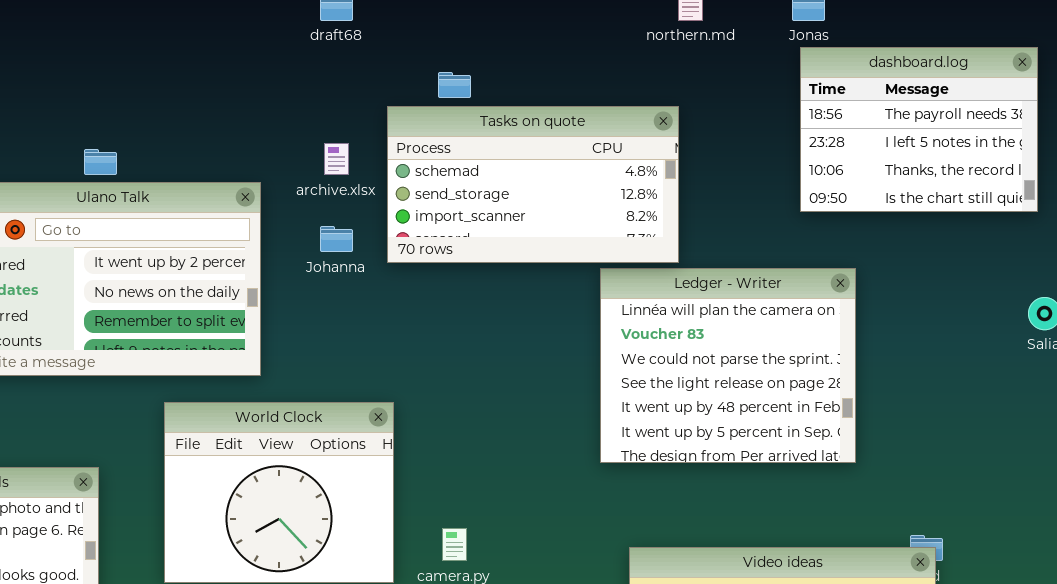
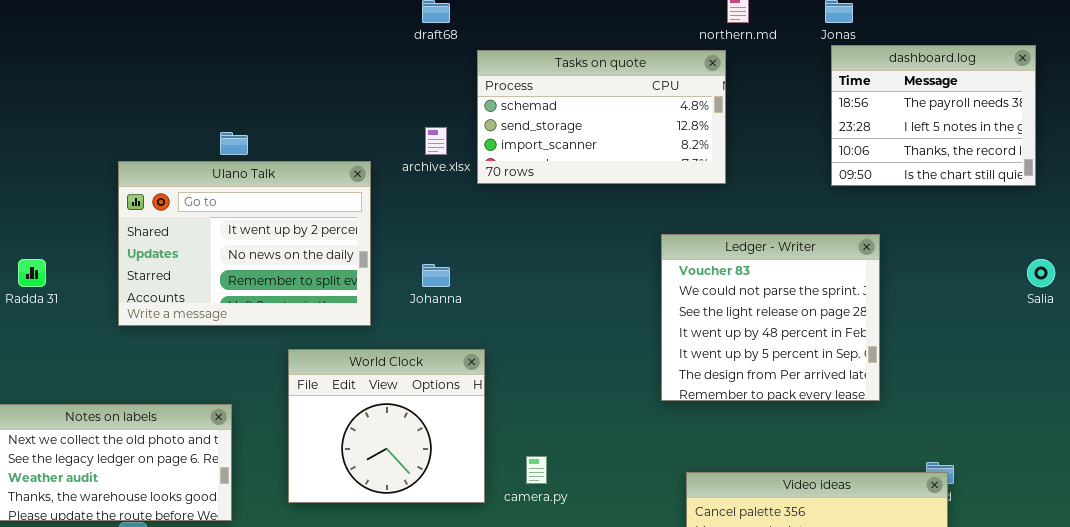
Tasks on quote: [387,106,679,263] -> [477,50,726,184], moved
Johanna: [320,226,353,252] -> [422,264,450,287], moved
Ledger - Writer: [600,268,856,463] -> [661,234,880,401], scrolled down 1 row

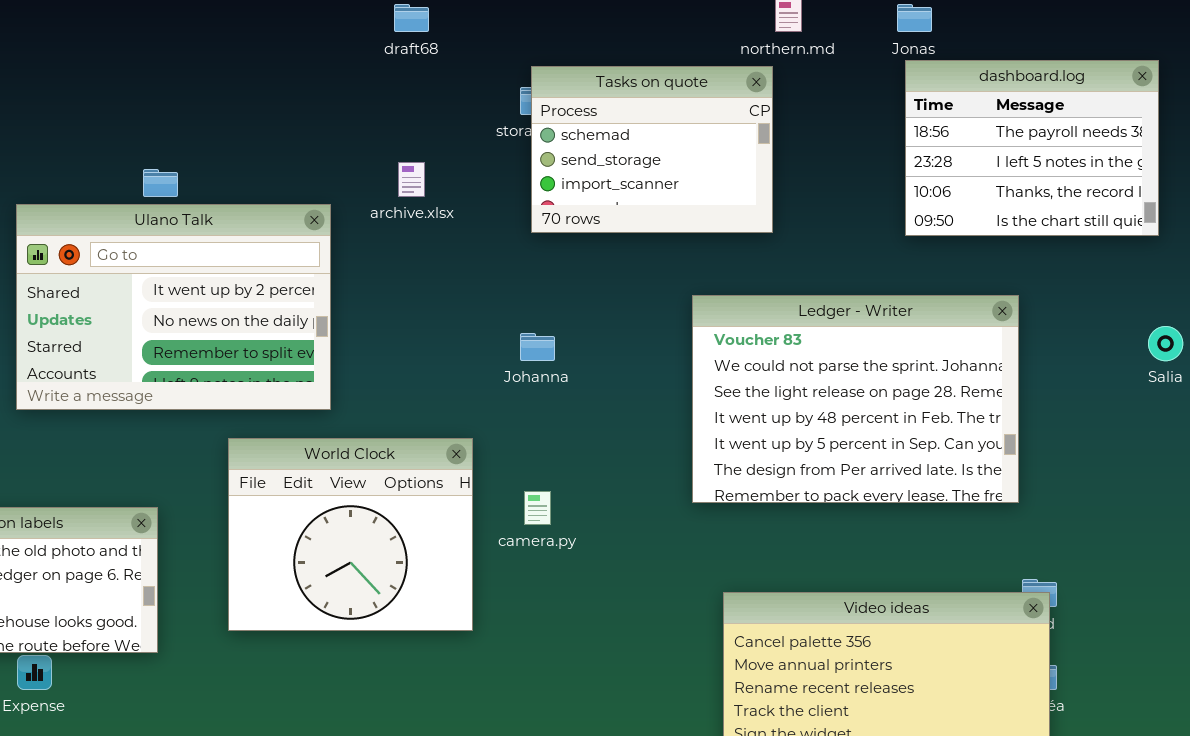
Tasks on quote: [477,50,726,184] -> [531,66,773,233], resized
Ledger - Writer: [661,234,880,401] -> [692,295,1019,503], resized
Johanna: [422,264,450,287] -> [520,333,555,361], moved
camera.py: [526,456,547,484] -> [524,491,551,525], moved

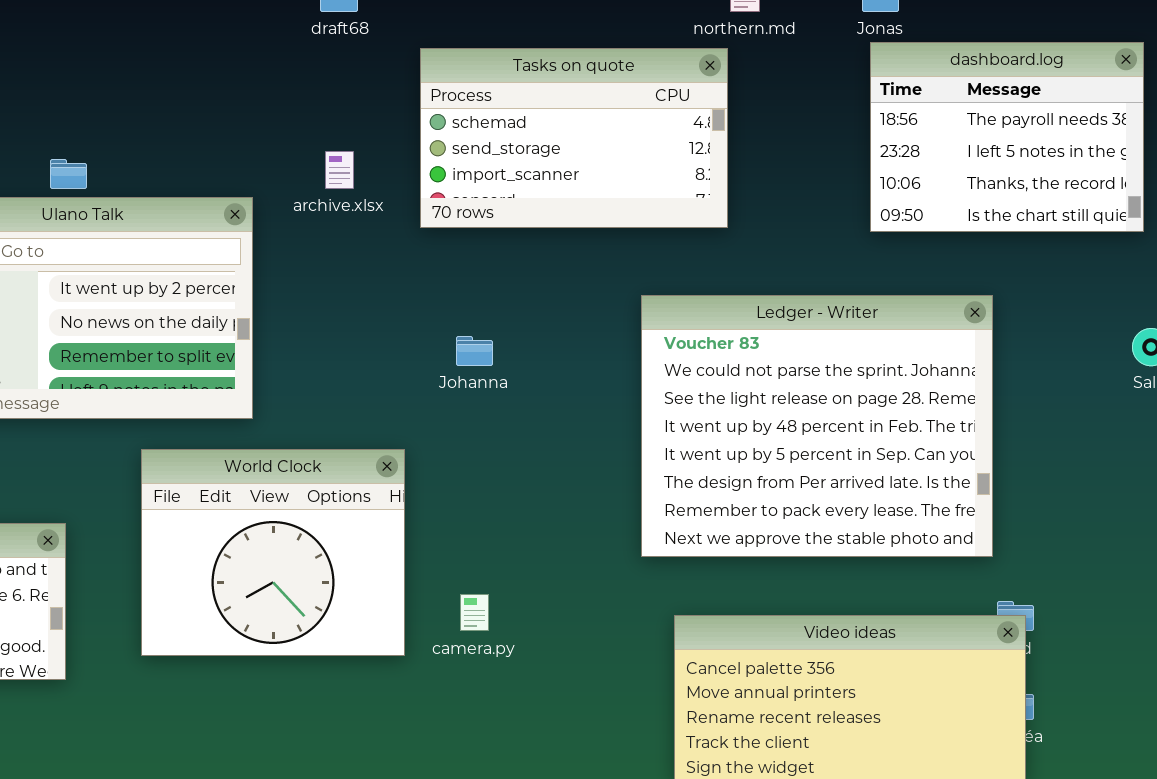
Tasks on quote: [531,66,773,233] -> [420,48,728,228], resized
Ledger - Writer: [692,295,1019,503] -> [641,295,993,557], resized
camera.py: [524,491,551,525] -> [460,594,489,631], moved

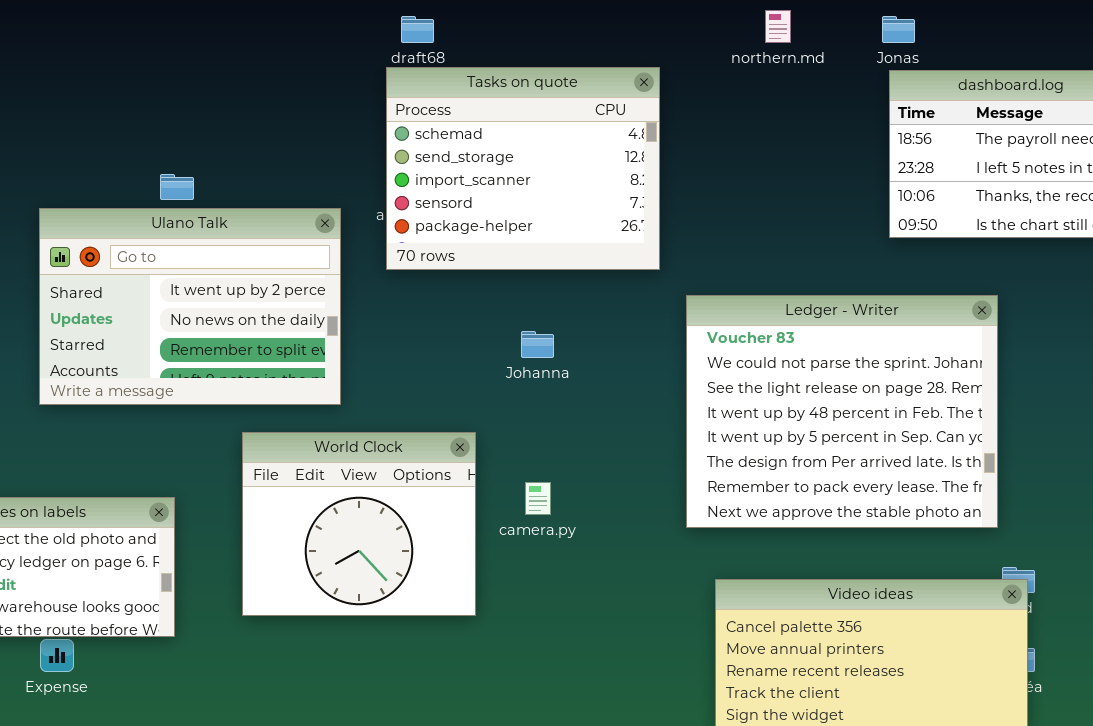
Tasks on quote: [420,48,728,228] -> [386,67,660,270], moved, resized
camera.py: [460,594,489,631] -> [525,482,551,515], moved

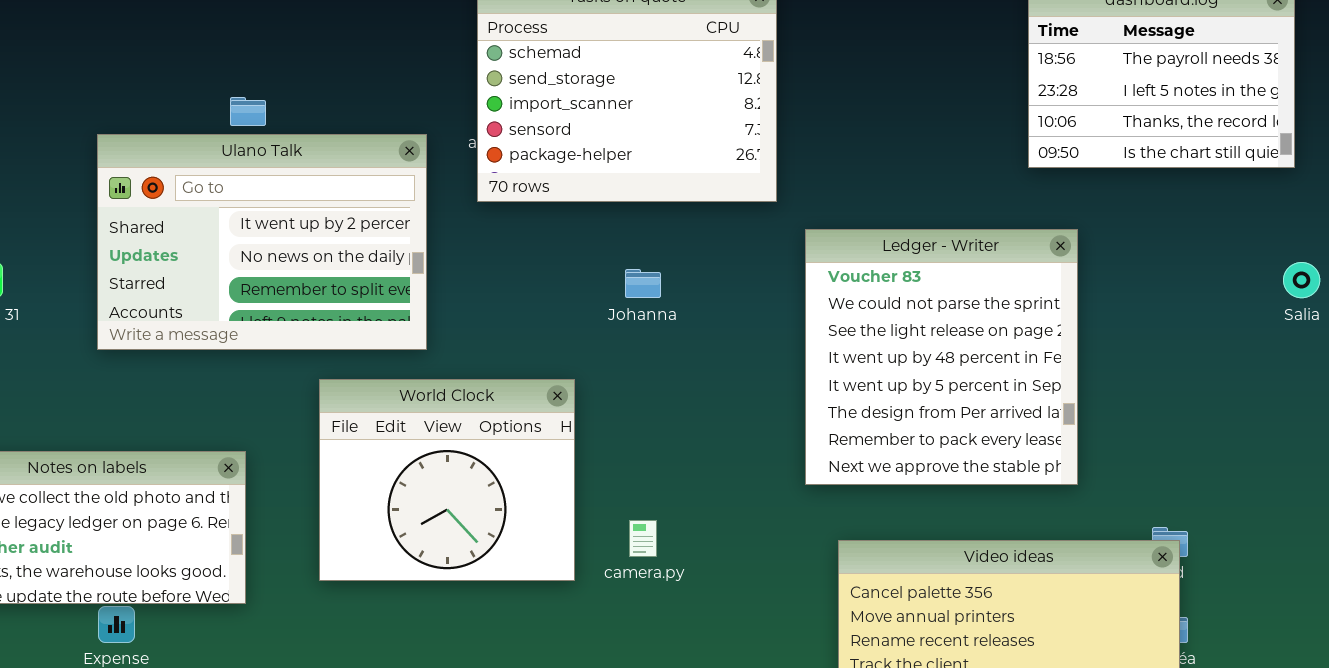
Ledger - Writer: [686,295,998,528] -> [805,229,1078,485], resized
camera.py: [525,482,551,515] -> [629,520,657,557], moved

